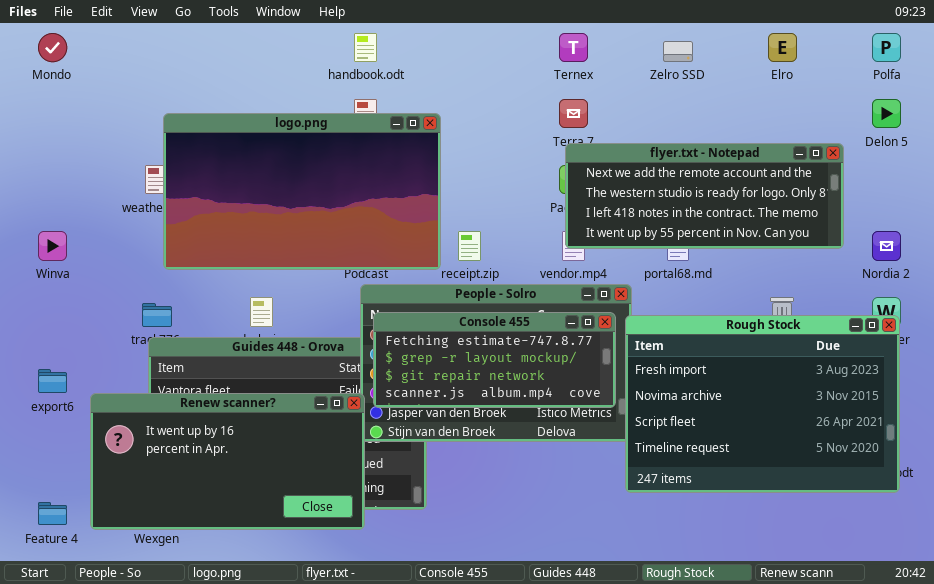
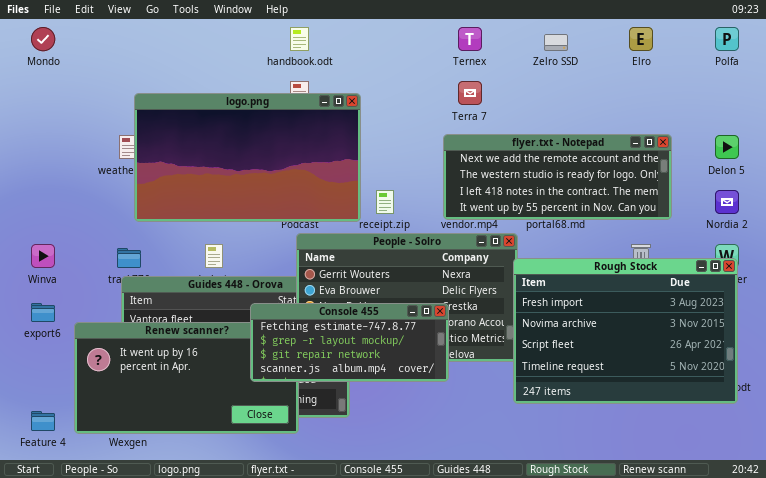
Delon 5: [872,99,901,128] -> [715,135,739,159], moved
flyer.txt - Notepad: [565,143,844,249] -> [443,134,672,220], moved
Winva: [38,231,67,261] -> [31,244,55,268], moved
Console 455: [373,312,616,408] -> [250,303,449,382], moved

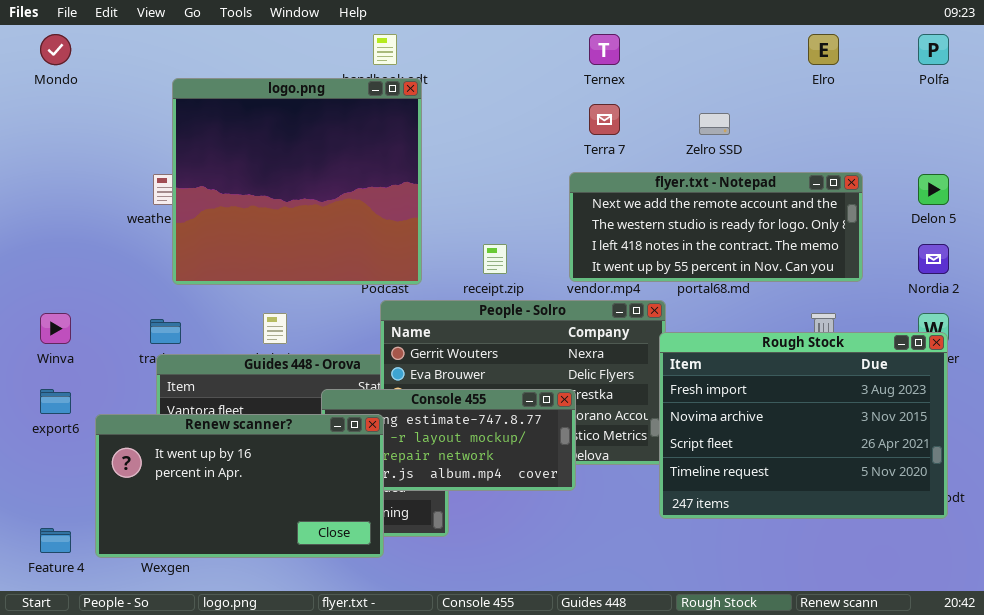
Zelro SSD: [544,34,568,51] -> [699,113,730,135], moved
logo.png: [134,93,361,222] -> [172,78,422,285], resized
Renew scanner?: [74,322,299,434] -> [95,414,384,558], raised

